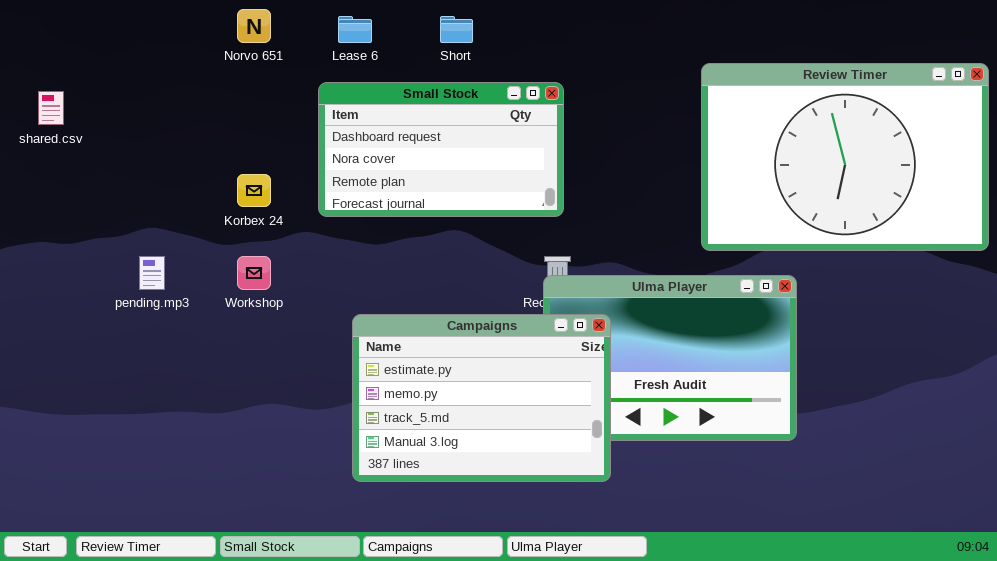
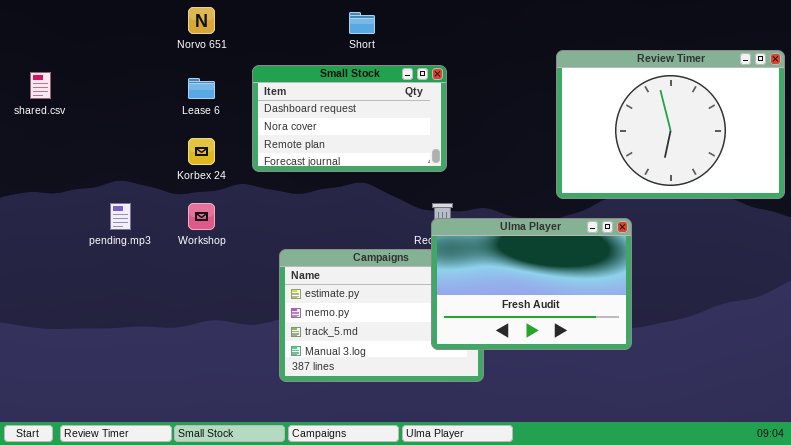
Lease 6: [338,16,372,43] -> [188,78,215,99], moved
Ulma Player: [543,275,797,441] -> [431,218,632,350], raised

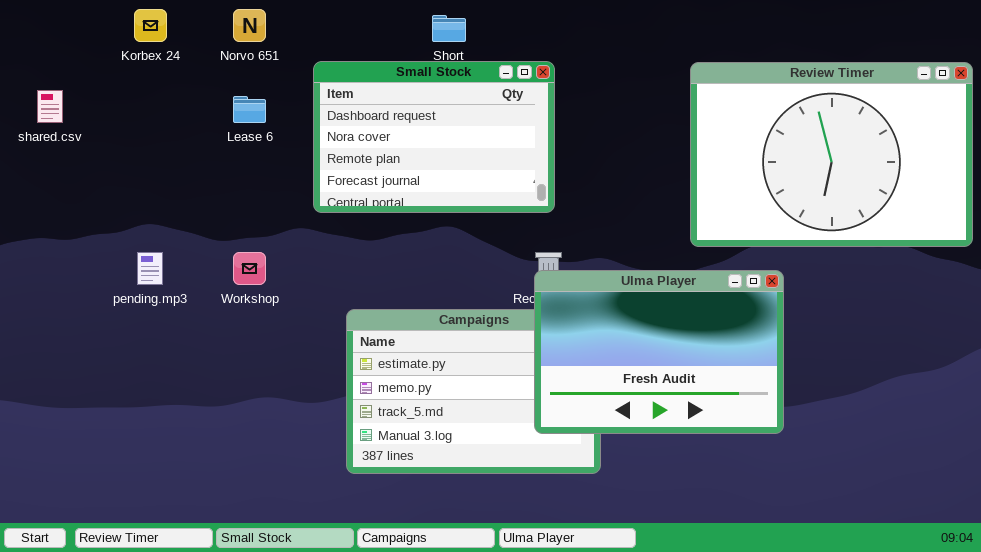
Small Stock: [252,65,447,172] -> [313,61,555,213], resized
Korbex 24: [188,138,215,165] -> [134,9,167,42], moved

